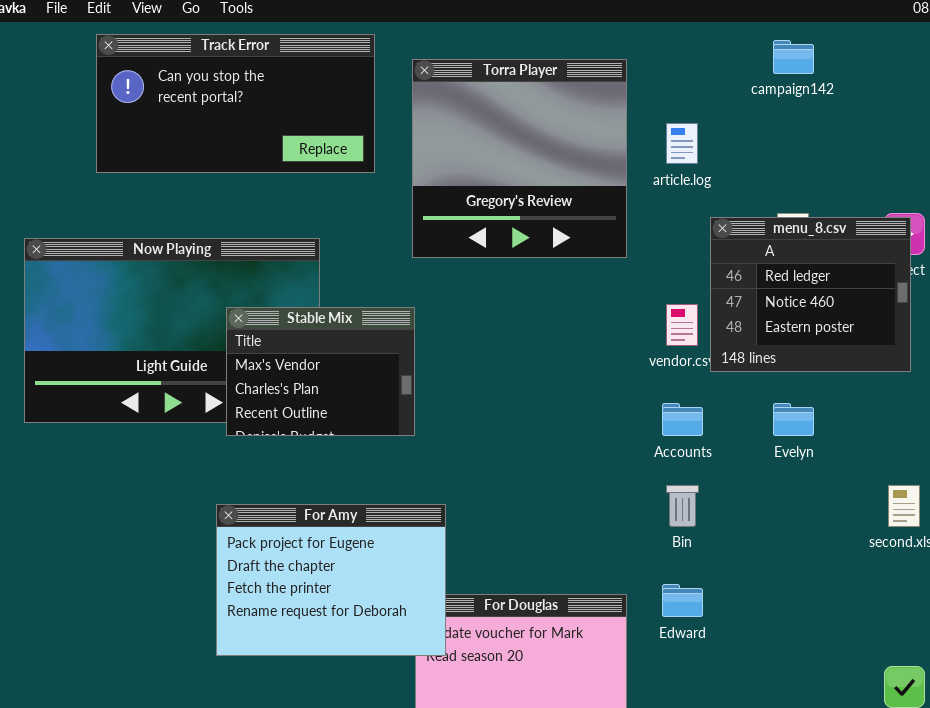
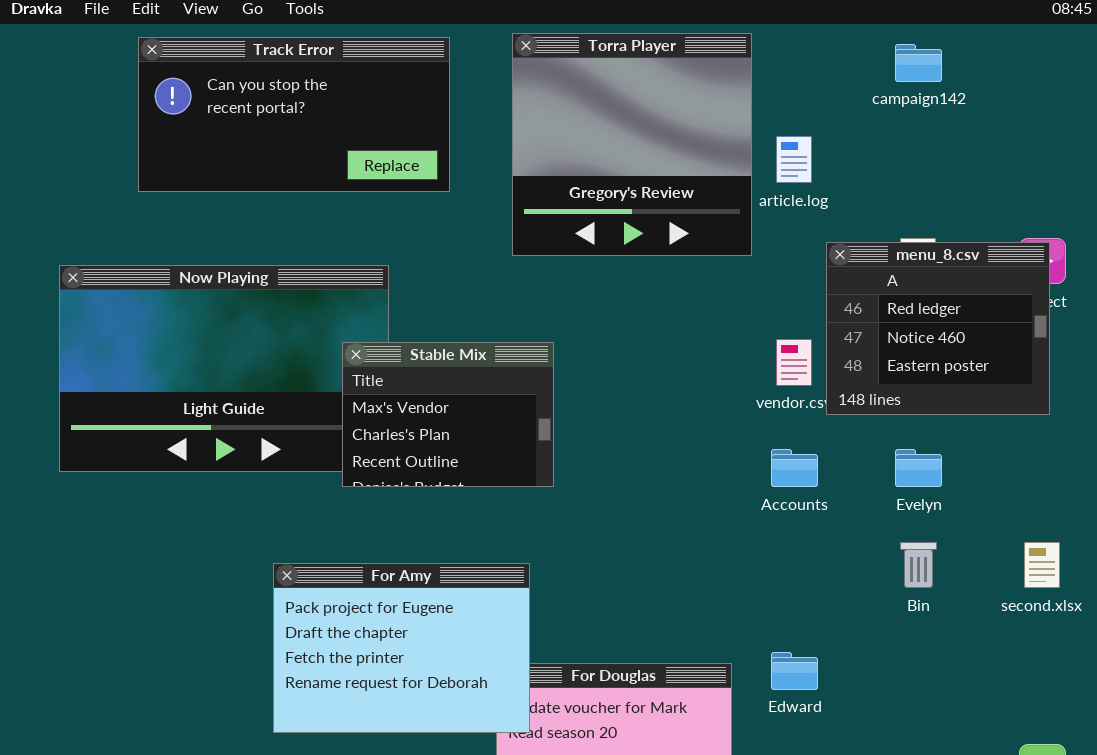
Torra Player: [412,59,627,258] -> [512,33,752,256], moved
Stable Mix: [226,307,415,436] -> [342,342,554,487], moved
Bin: [666,485,699,527] -> [900,542,937,588], moved

